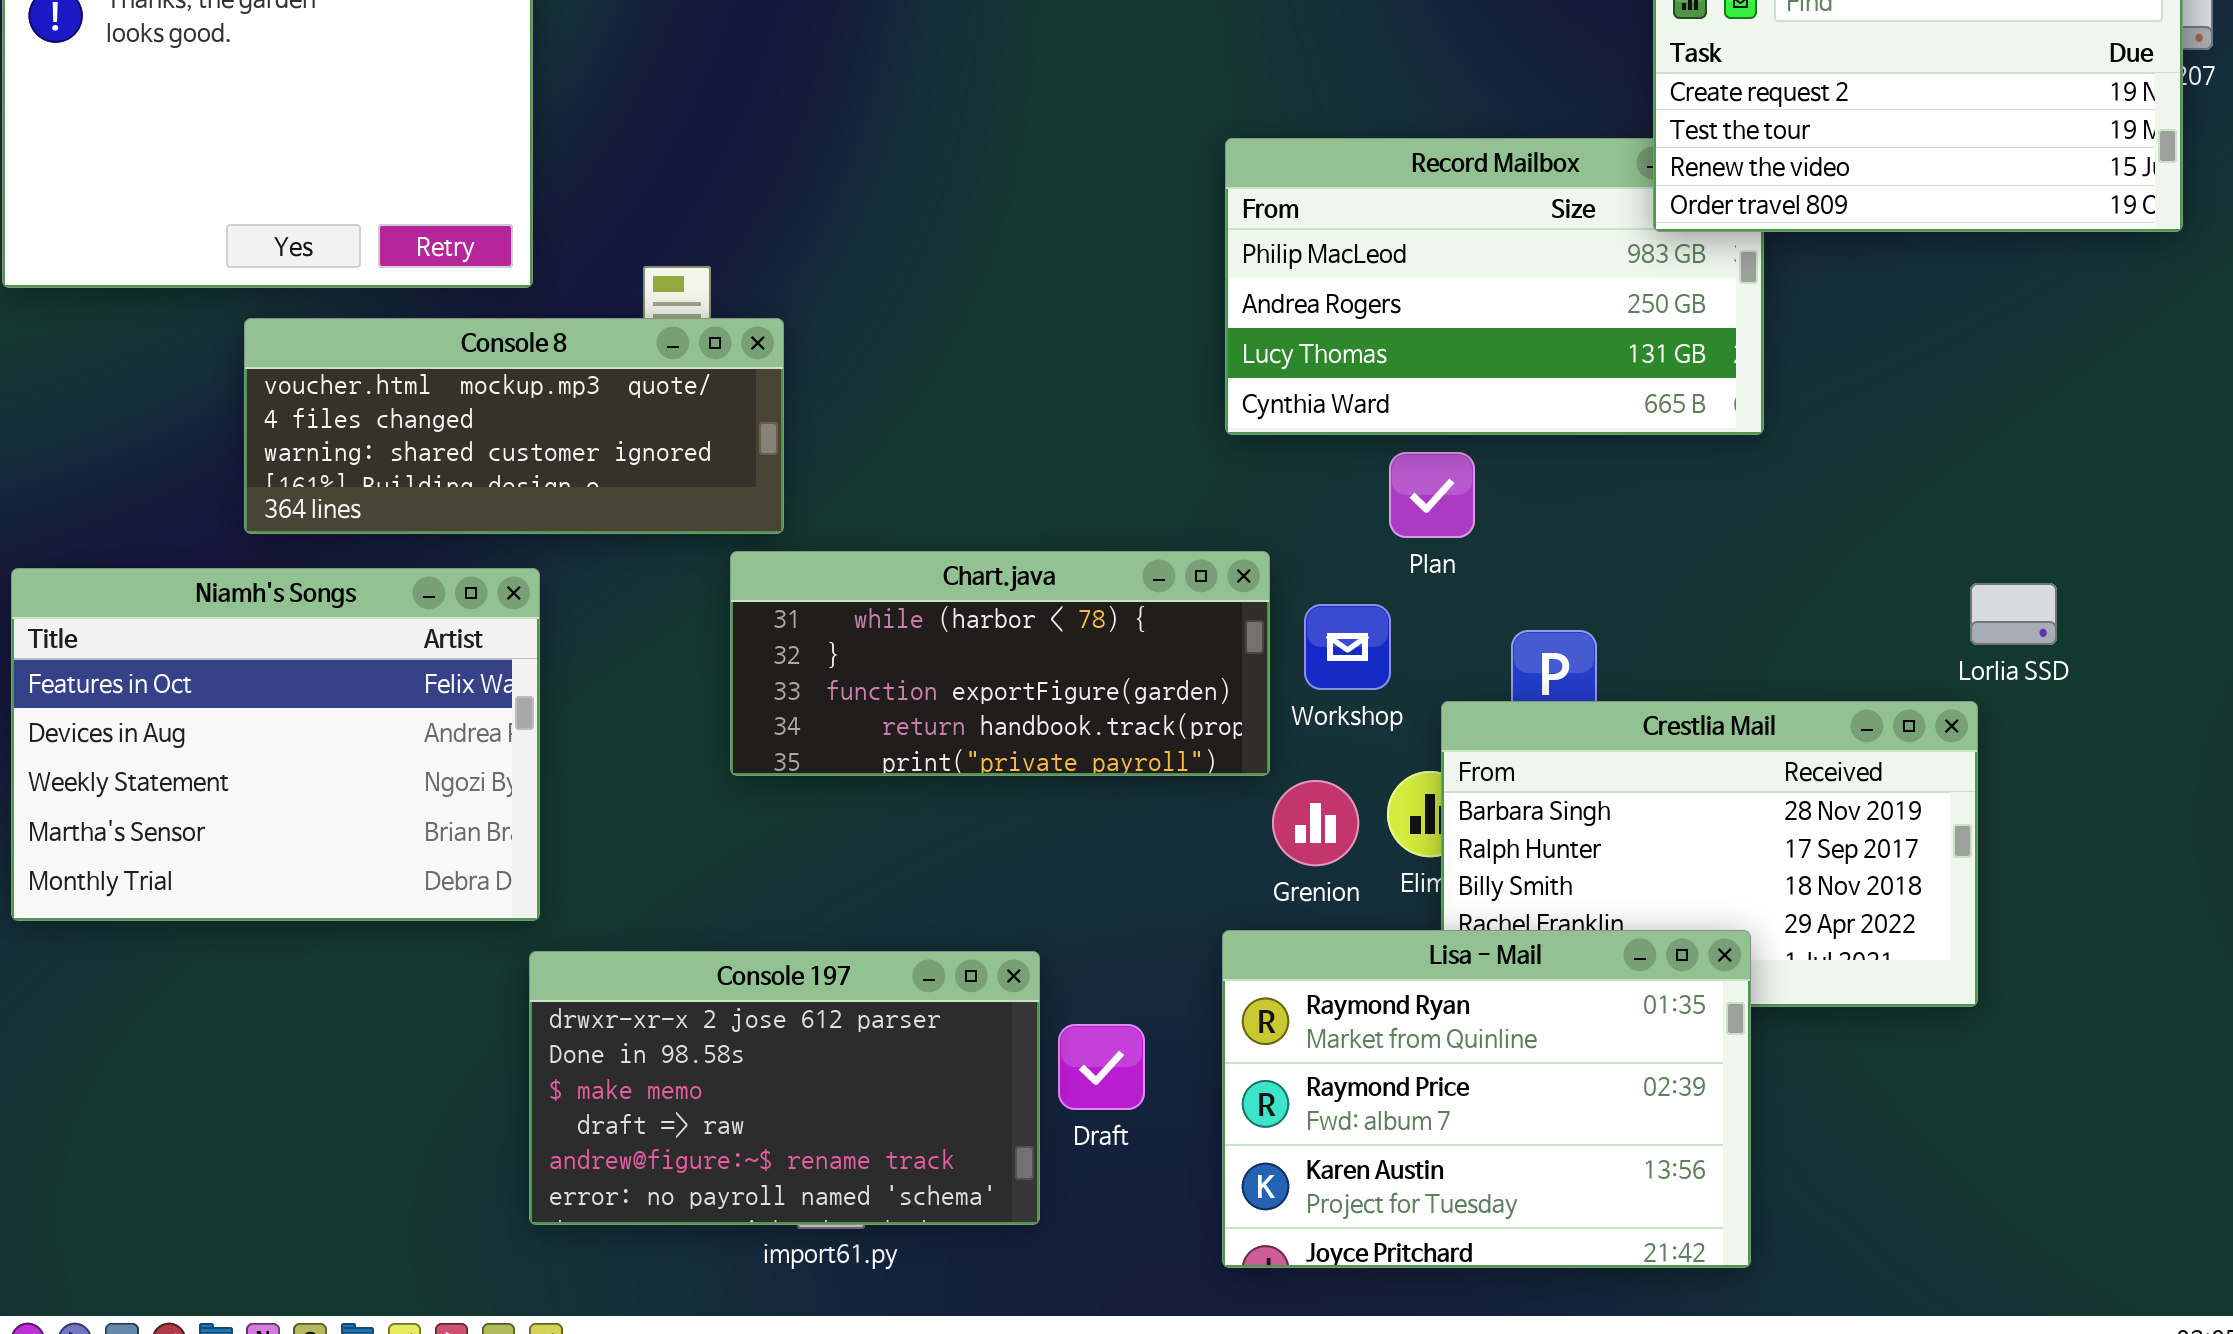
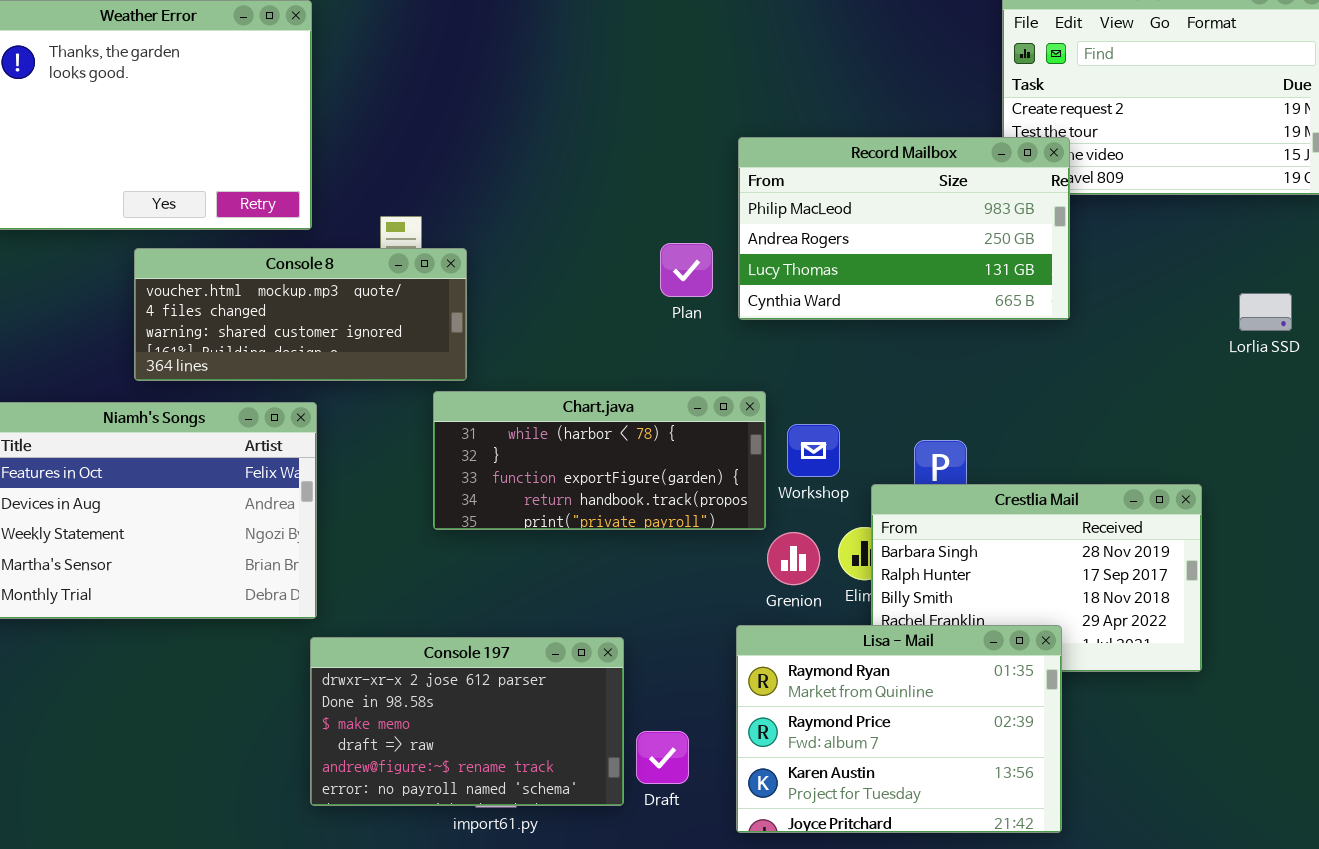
Record Mailbox: [1225,138,1764,435] -> [738,137,1070,320], raised
Plan: [1389,452,1475,538] -> [660,243,713,297], moved
Lorlia SSD: [1970,583,2057,645] -> [1239,293,1292,331], moved
Draft: [1058,1024,1145,1110] -> [636,731,689,784], moved

